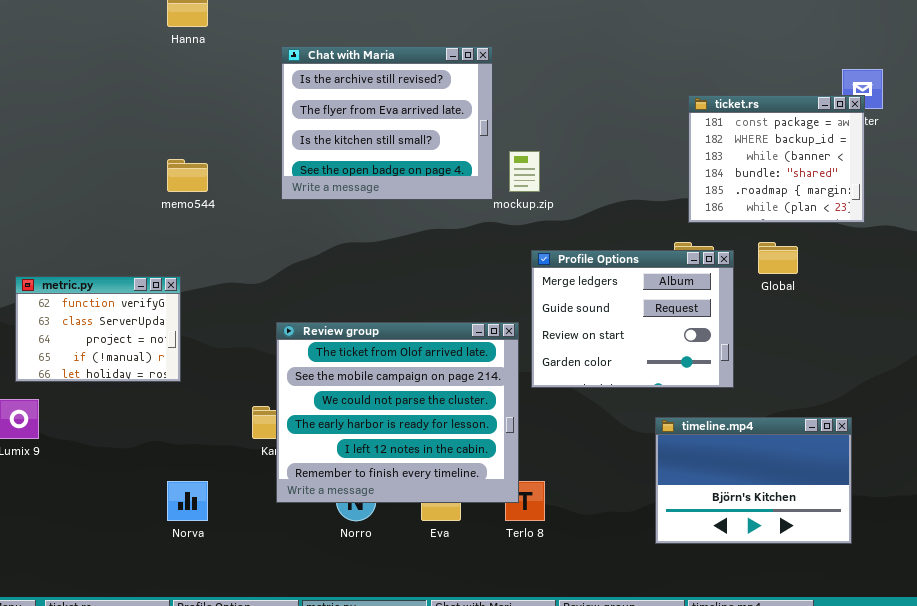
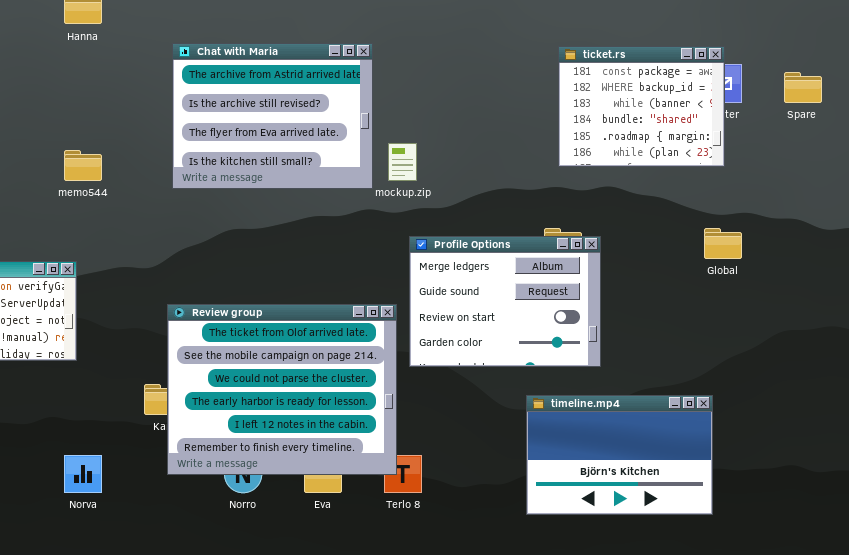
Chat with Maria: [281,46,493,200] -> [172,43,373,189], scrolled up 1 row
ticket.rs: [688,95,865,223] -> [558,46,725,167], moved
Global: [758,242,798,274] -> [704,228,742,259], moved

